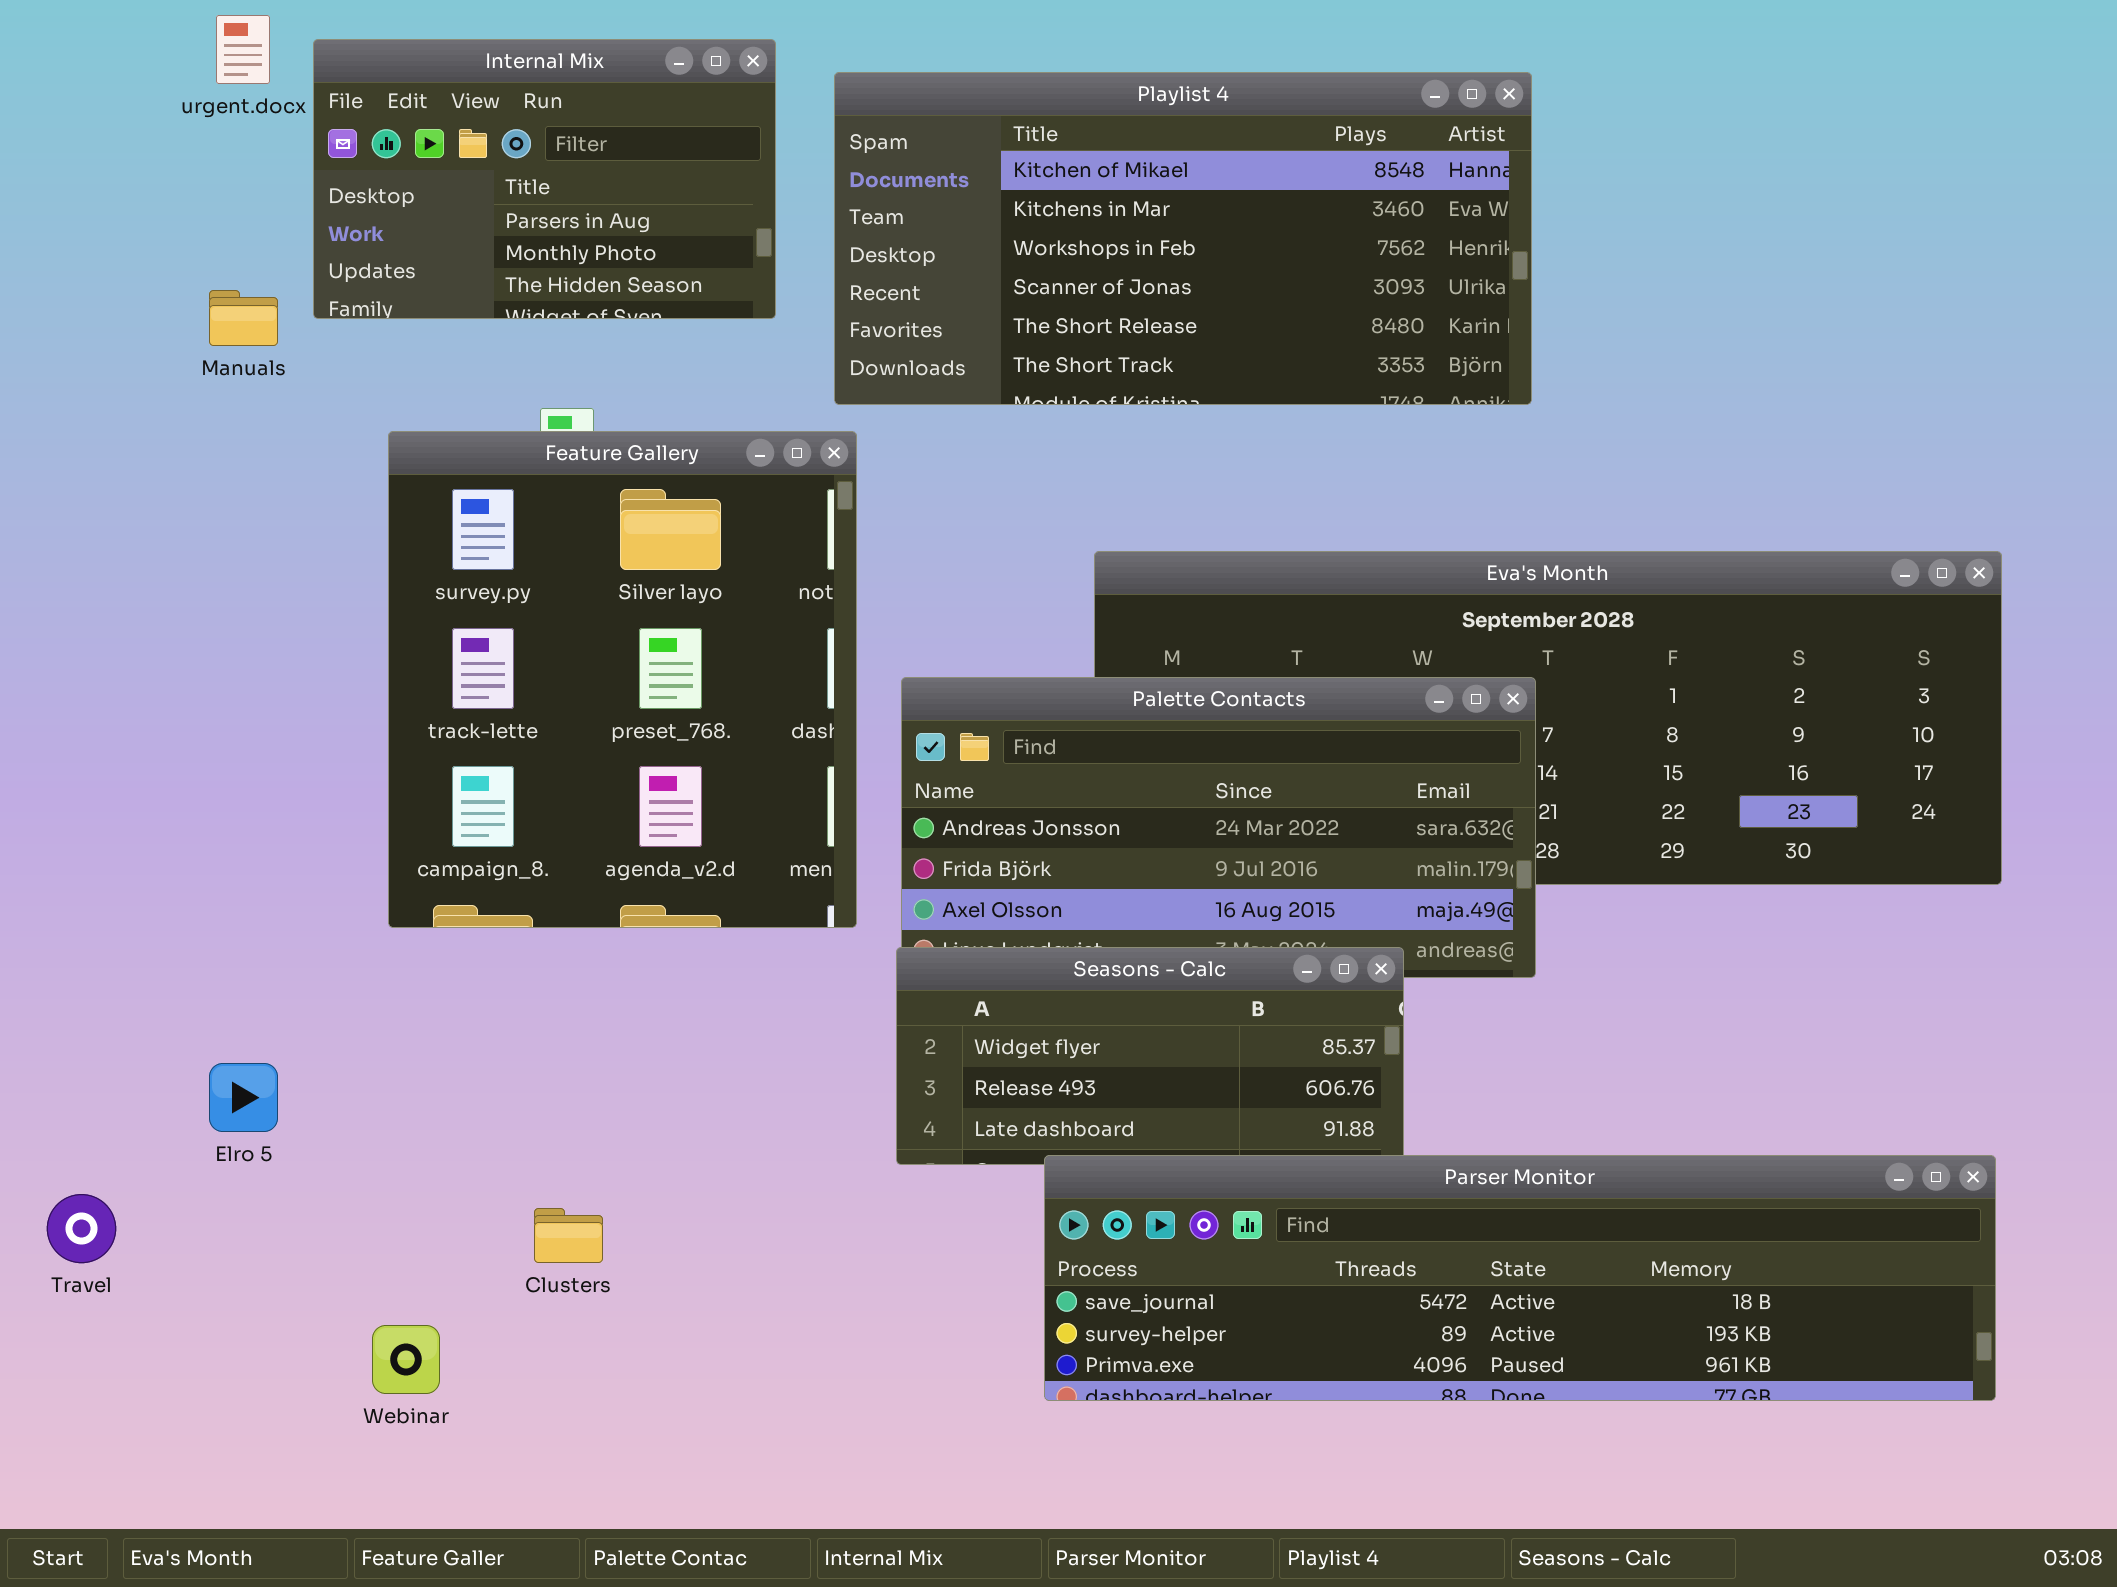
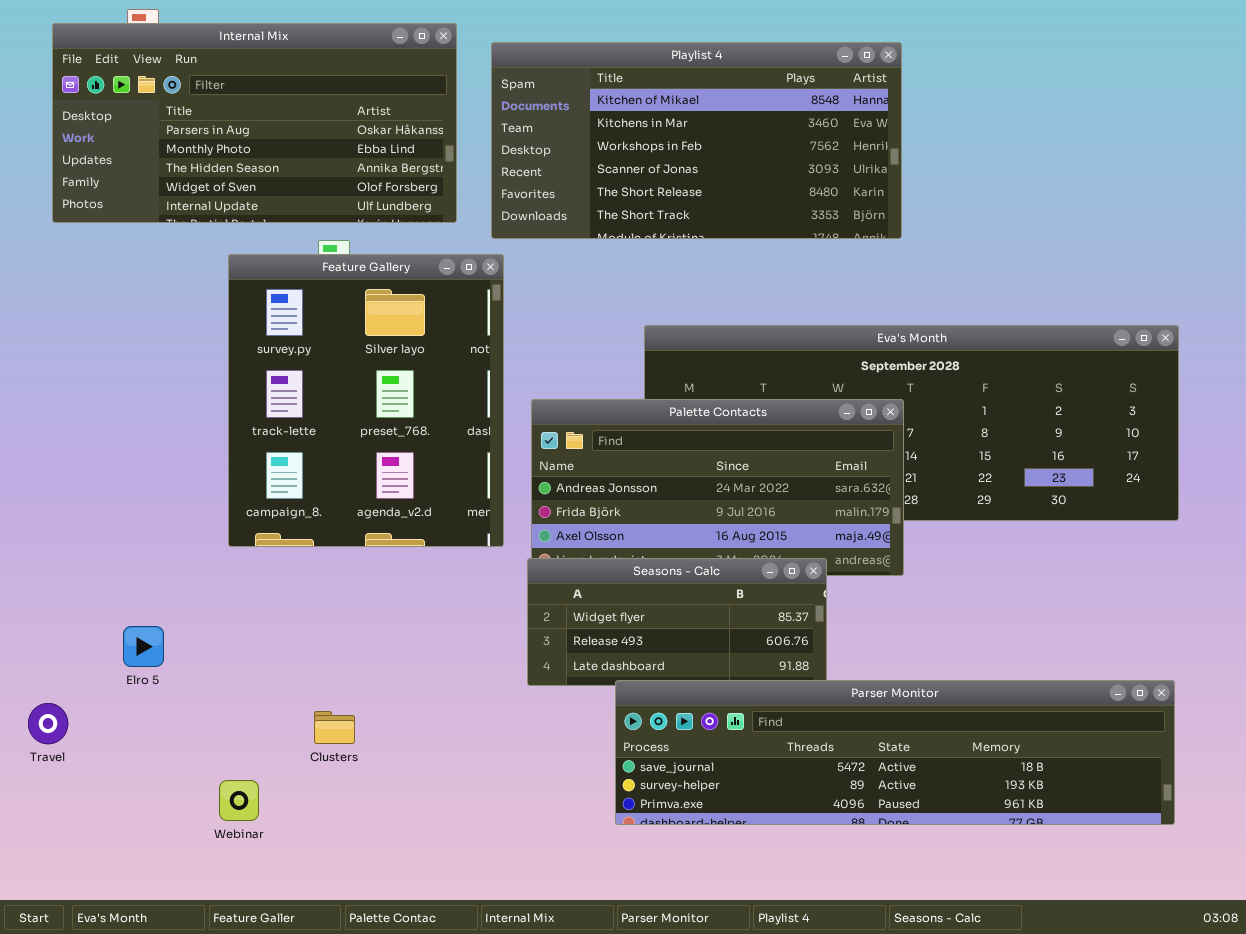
Internal Mix: [313,39,776,319] -> [52,23,457,223], resized

